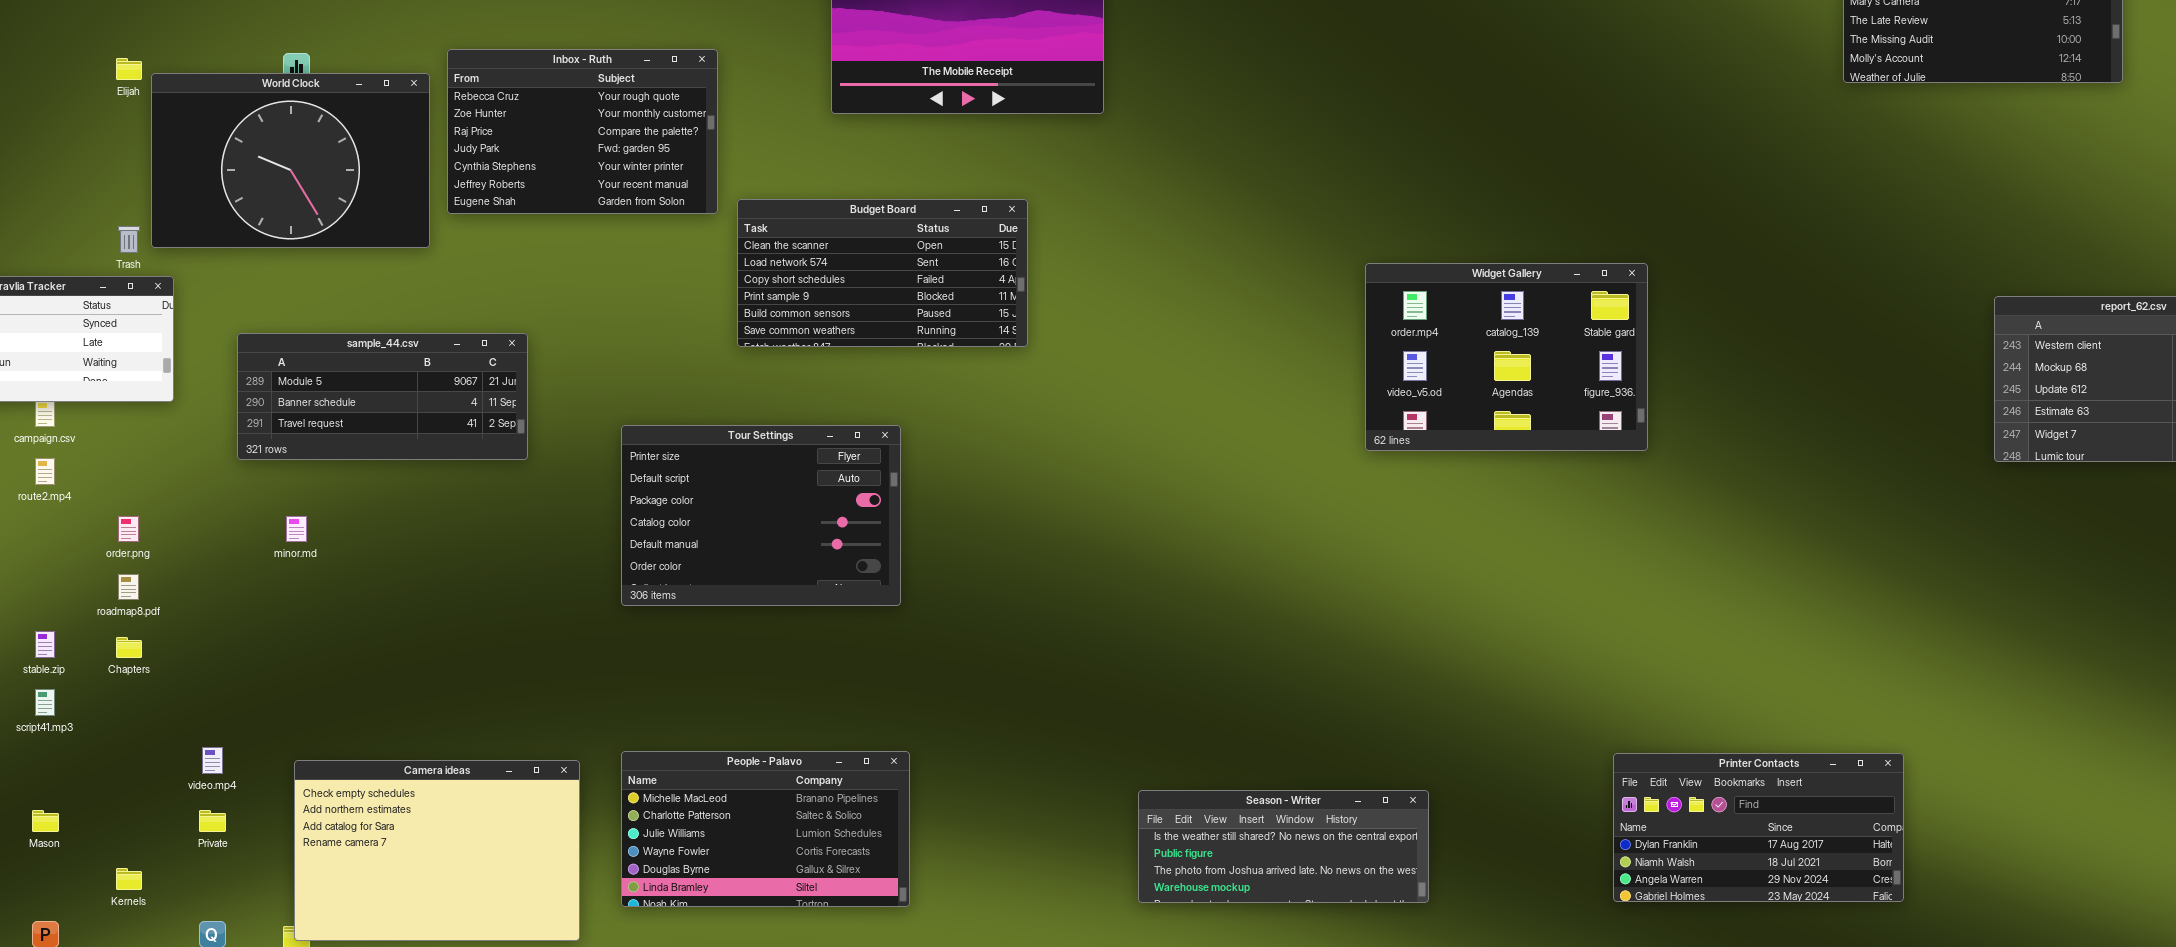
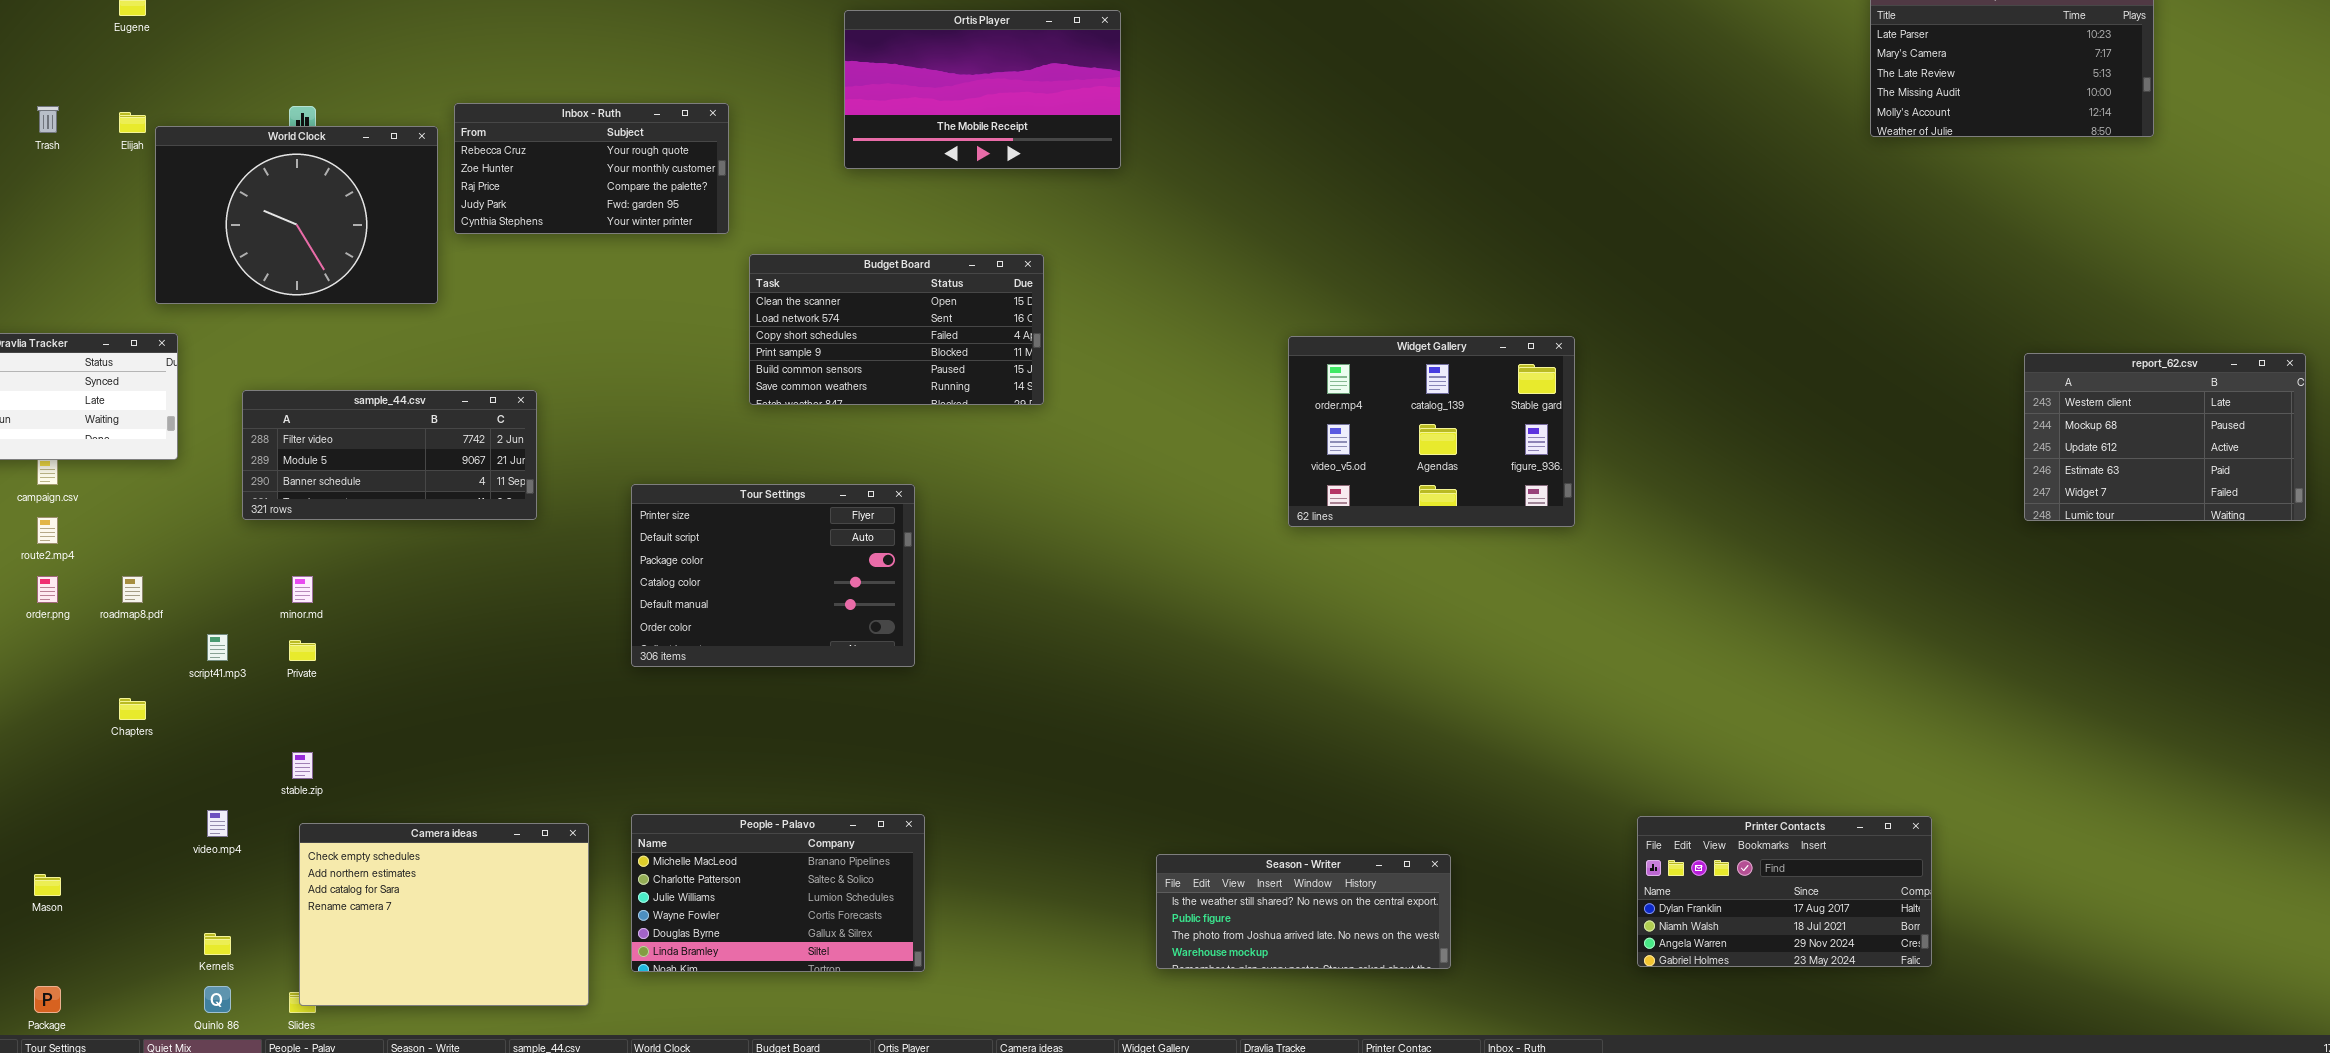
Inbox - Ruth: [447,49,718,214] -> [454,103,729,234], resized
Trash: [118,226,140,253] -> [37,106,59,133], moved
Widget Gallery: [1365,263,1648,451] -> [1288,336,1575,527], moved
sample_44.csv: [237,333,528,460] -> [242,390,537,520], scrolled up 1 row
order.png: [118,516,139,542] -> [37,576,58,603], moved
roadmap8.pdf: [118,574,139,600] -> [122,576,143,603], moved
stable.zip: [35,631,55,658] -> [292,752,313,779], moved
script41.mp3: [35,689,55,716] -> [207,634,228,661], moved
Private: [199,810,226,832] -> [289,640,316,661], moved
Kernels: [116,868,142,890] -> [204,933,231,955], moved

